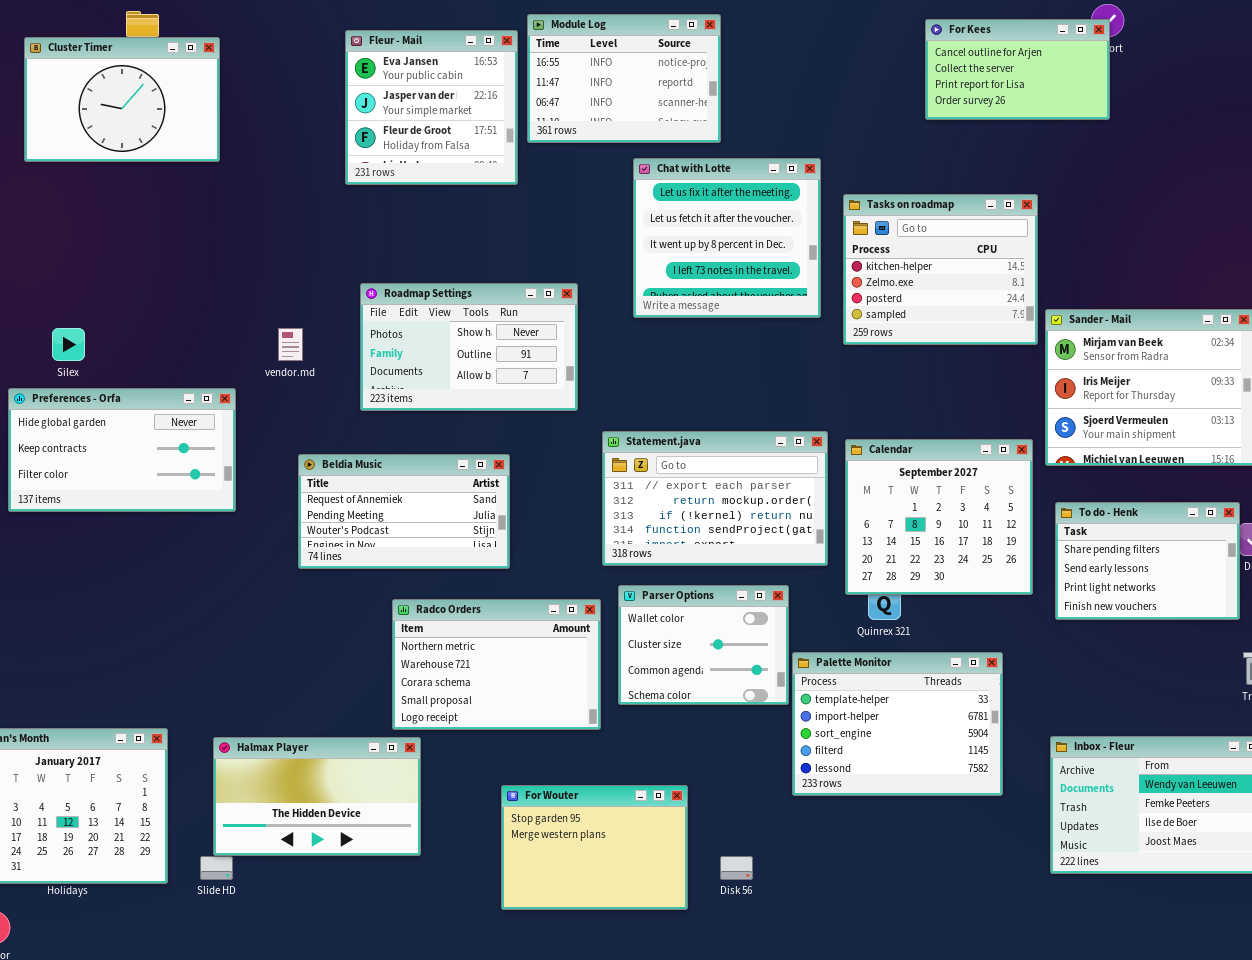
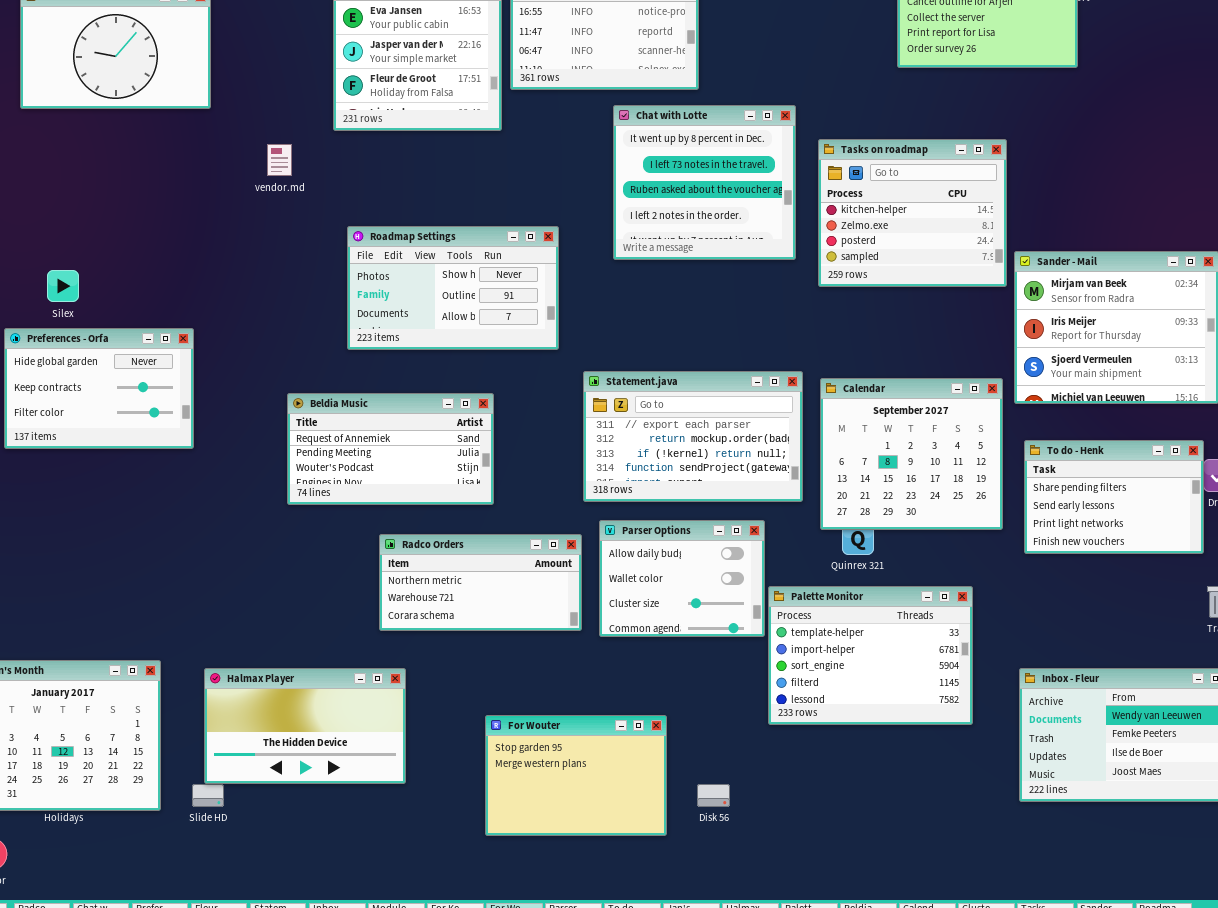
Chat with Lotte: [633,158,821,318] -> [613,105,796,260], scrolled down 2 rows
vendor.md: [278,328,303,361] -> [267,144,292,176], moved
Preferences - Orfa: [8,388,236,512] -> [4,328,194,449], resized
Parser Options: [618,585,789,705] -> [599,520,765,637], scrolled up 1 row
Radco Orders: [392,599,601,730] -> [379,534,582,631], resized

